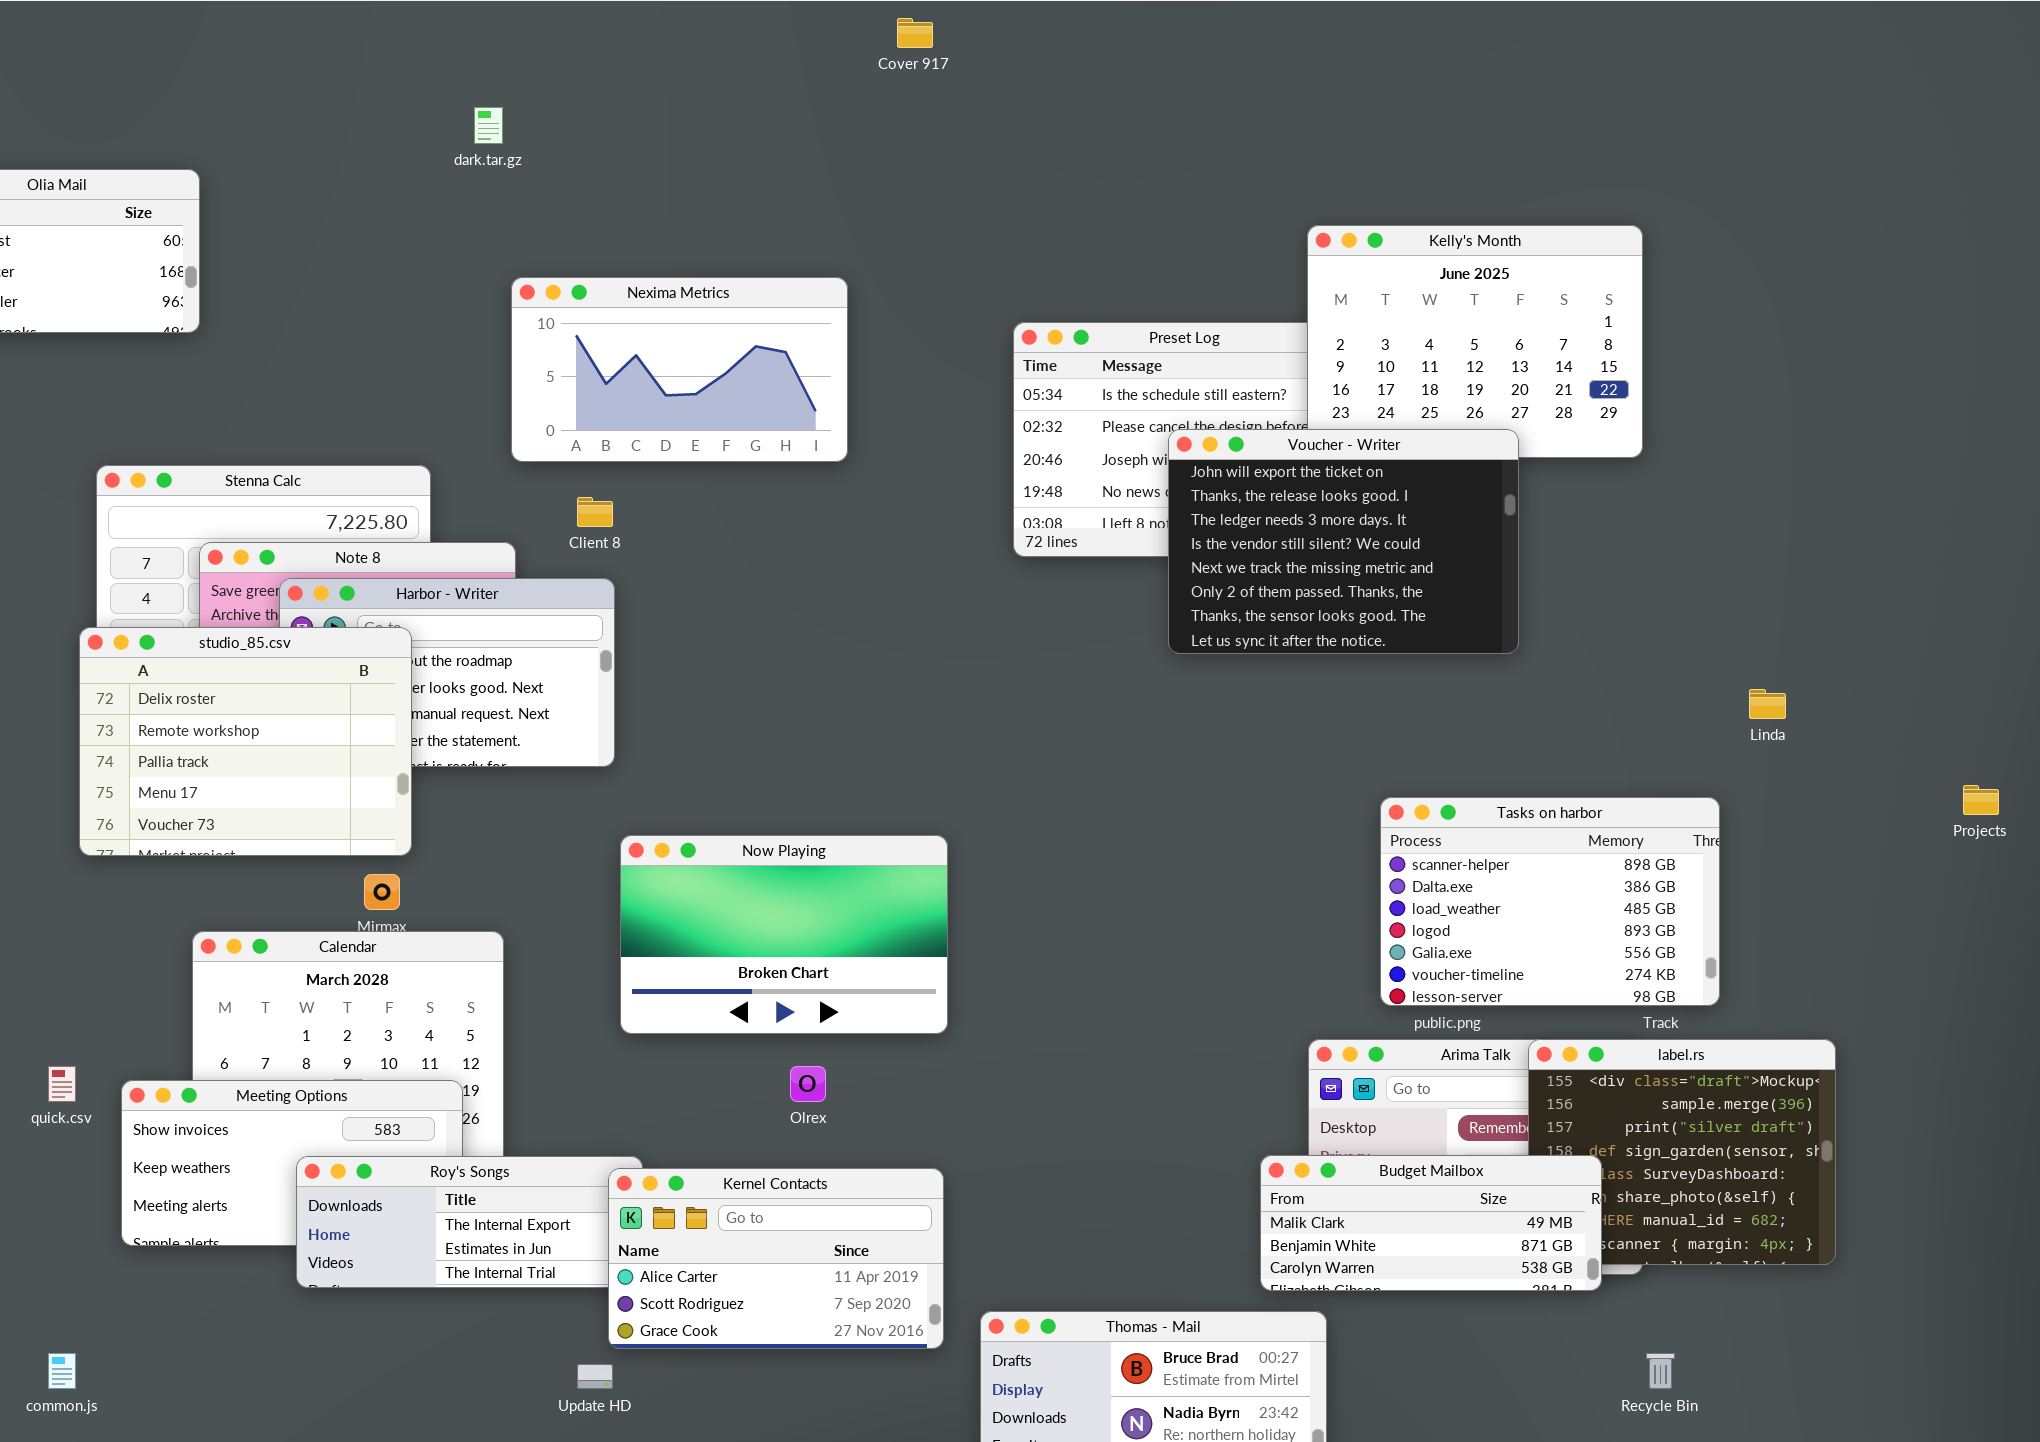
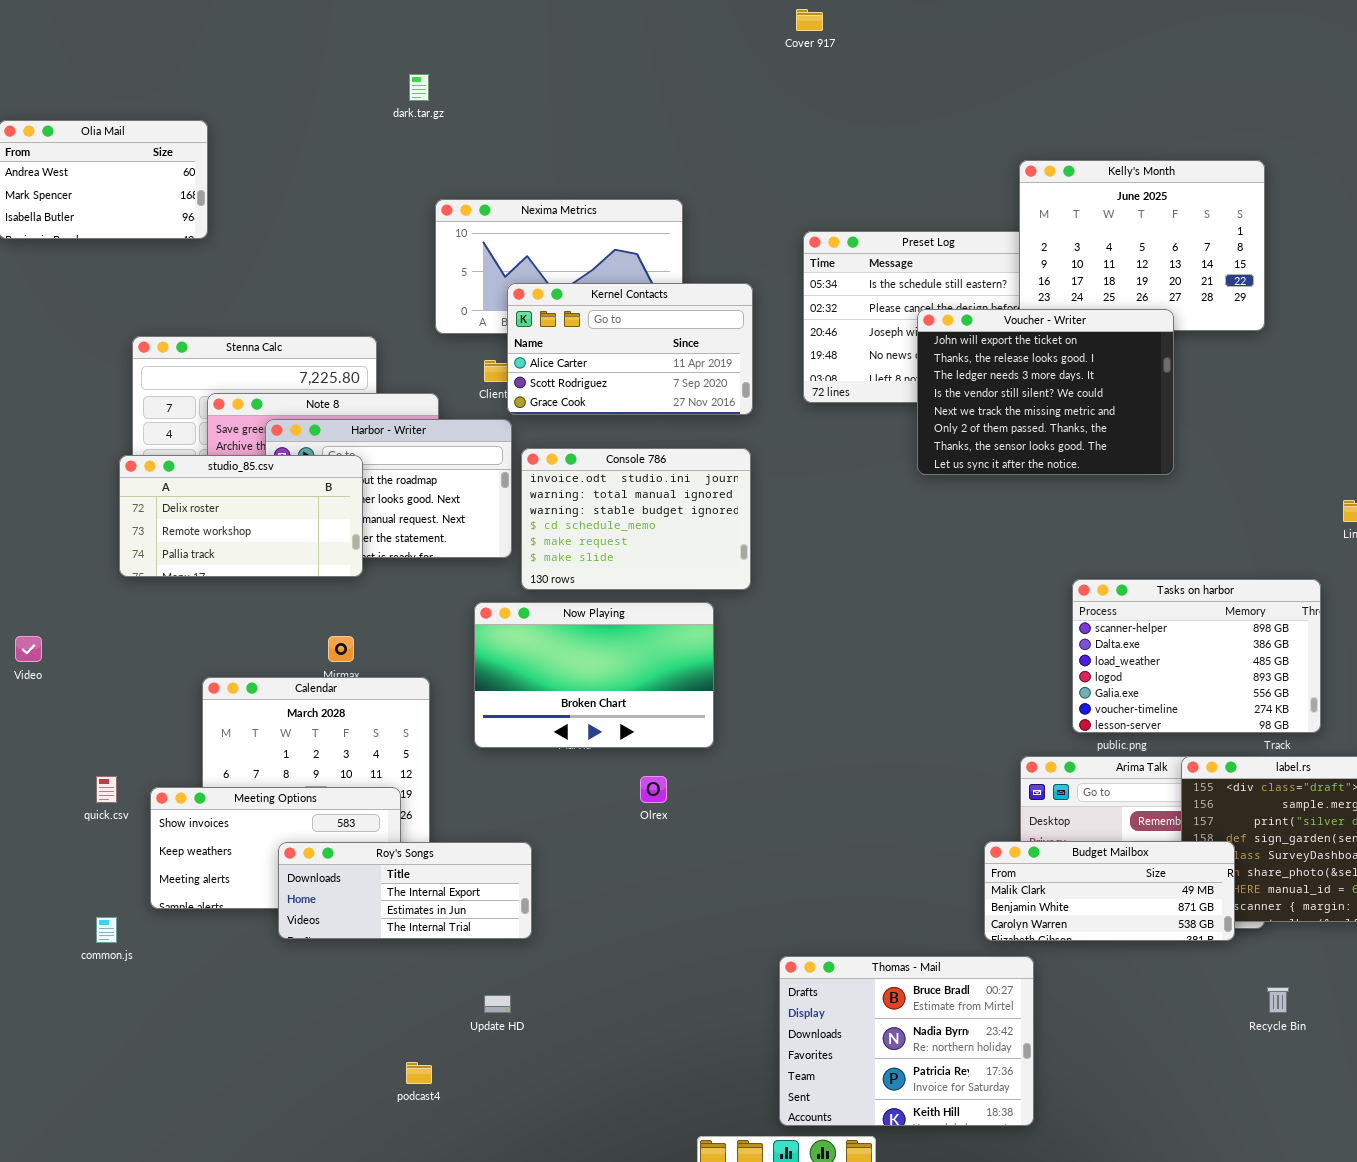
Cover 917: [897,18,933,48] -> [796,9,823,31], moved
Console 786: none -> [521,448,751,590], opened
studio_85.csv: [79,627,412,856] -> [119,455,363,577], resized
Now Playing: [620,835,948,1034] -> [474,602,714,748], moved
Kernel Contacts: [608,1168,944,1349] -> [507,283,753,415], moved
common.js: [48,1353,76,1389] -> [96,917,117,943], moved

